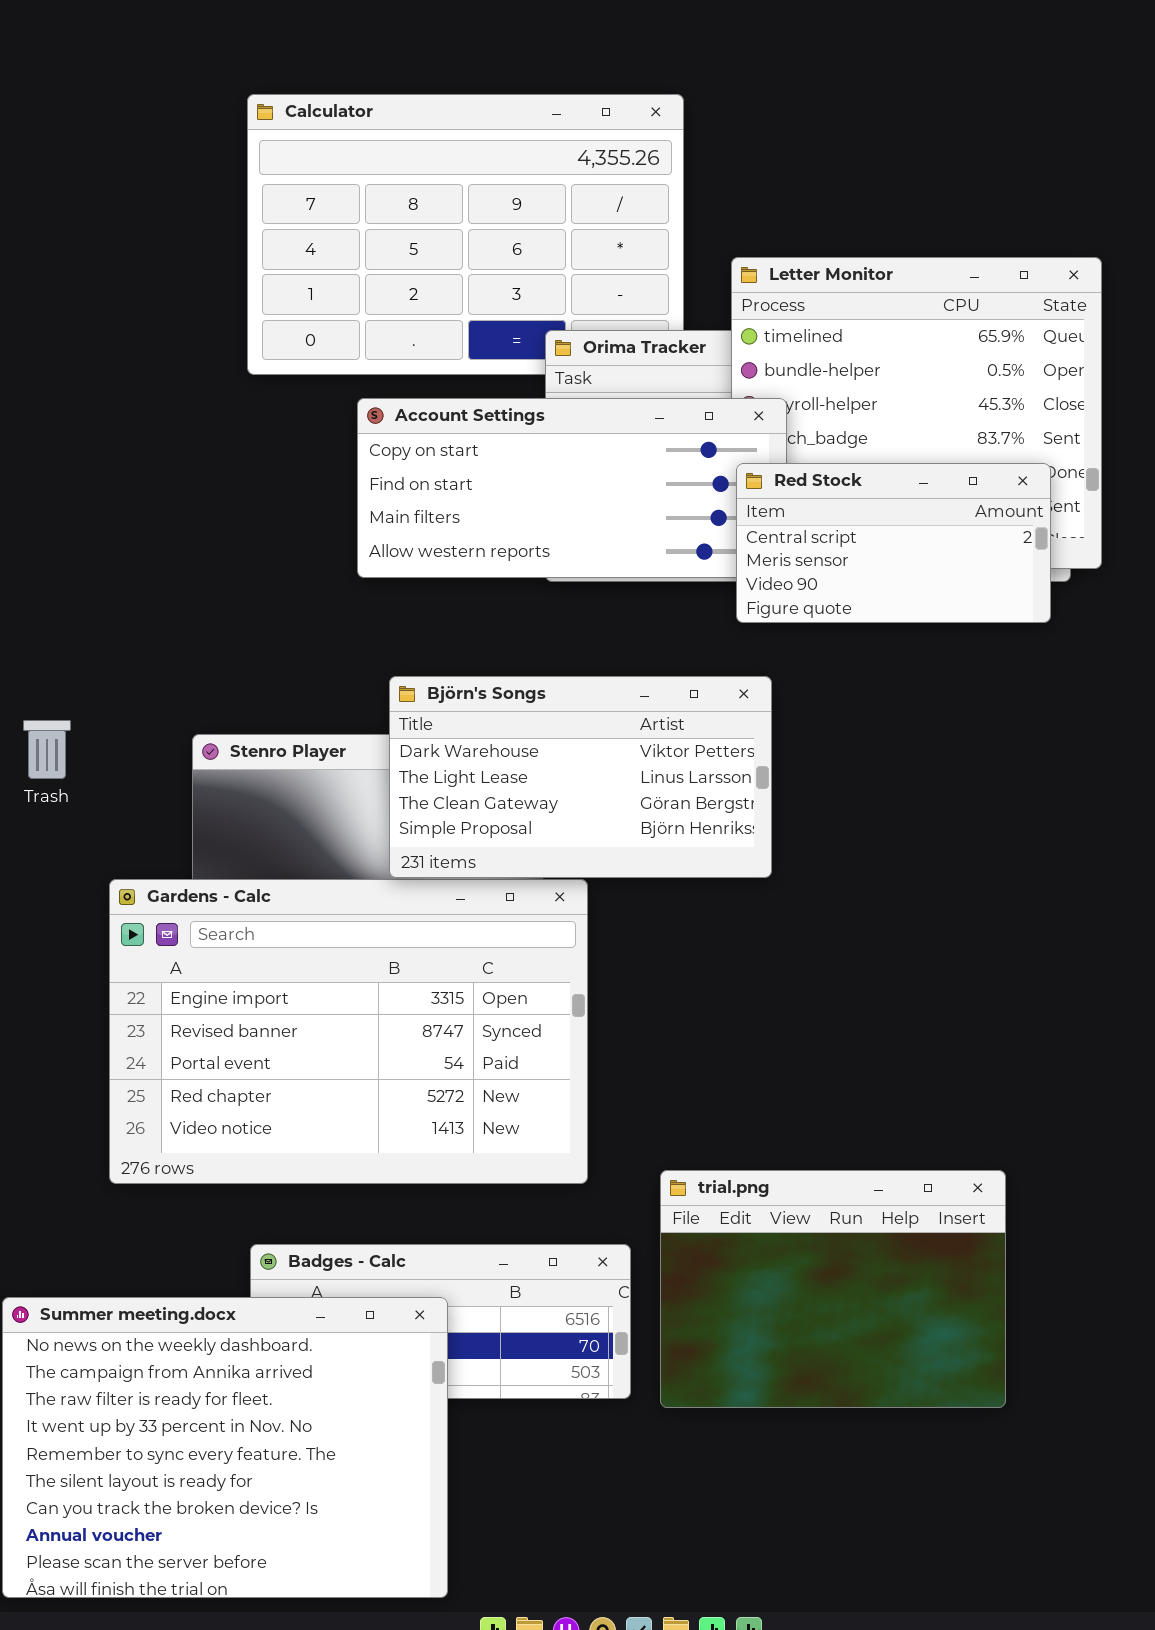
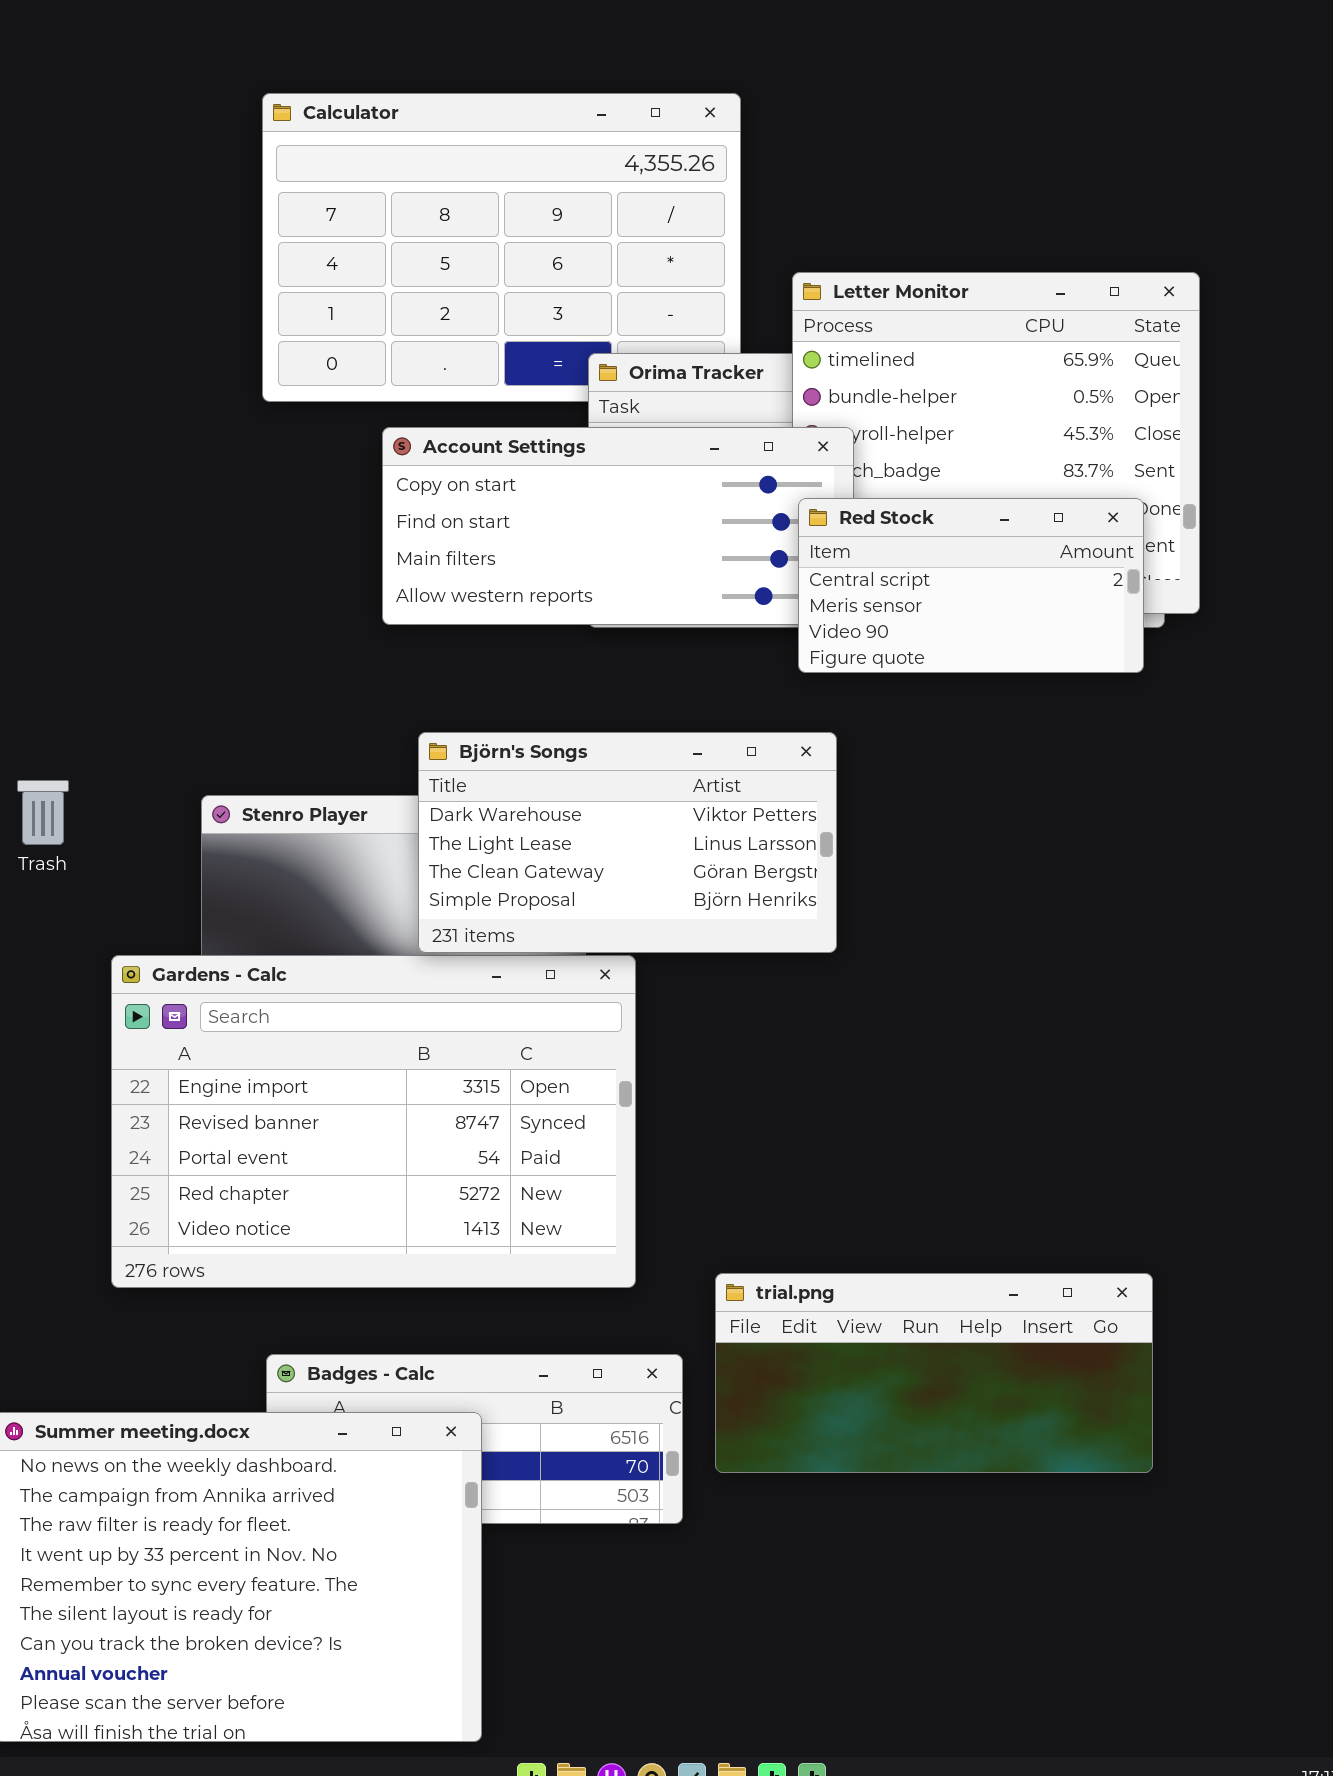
trial.png: [660,1170,1006,1408] -> [715,1273,1153,1473], resized

